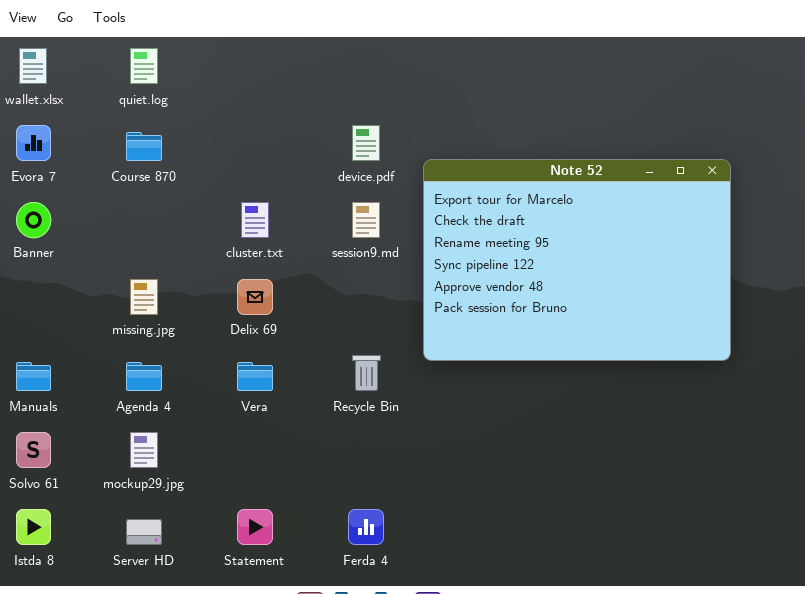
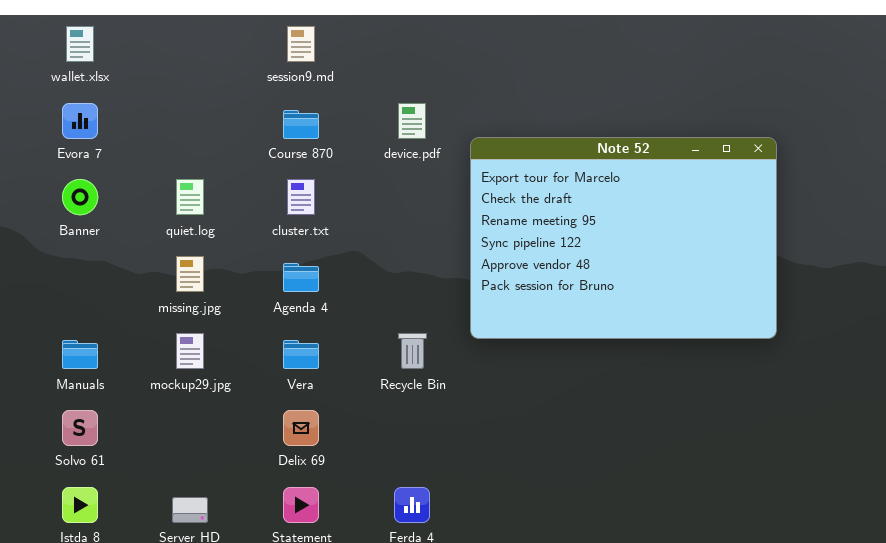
quiet.log: [130,48,158,84] -> [176,179,204,215], moved
Course 870: [126,132,162,161] -> [283,110,319,139], moved
session9.md: [352,202,380,238] -> [287,26,315,62], moved
Delix 69: [237,279,273,315] -> [283,410,319,446], moved
Agenda 4: [126,362,162,391] -> [283,263,319,292], moved
mockup29.jpg: [130,432,158,468] -> [176,333,204,369], moved

